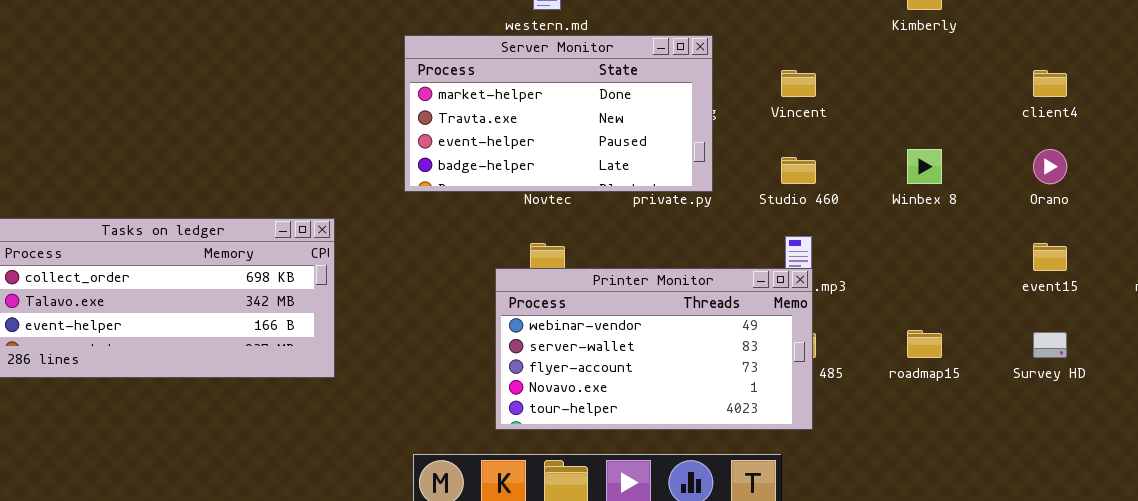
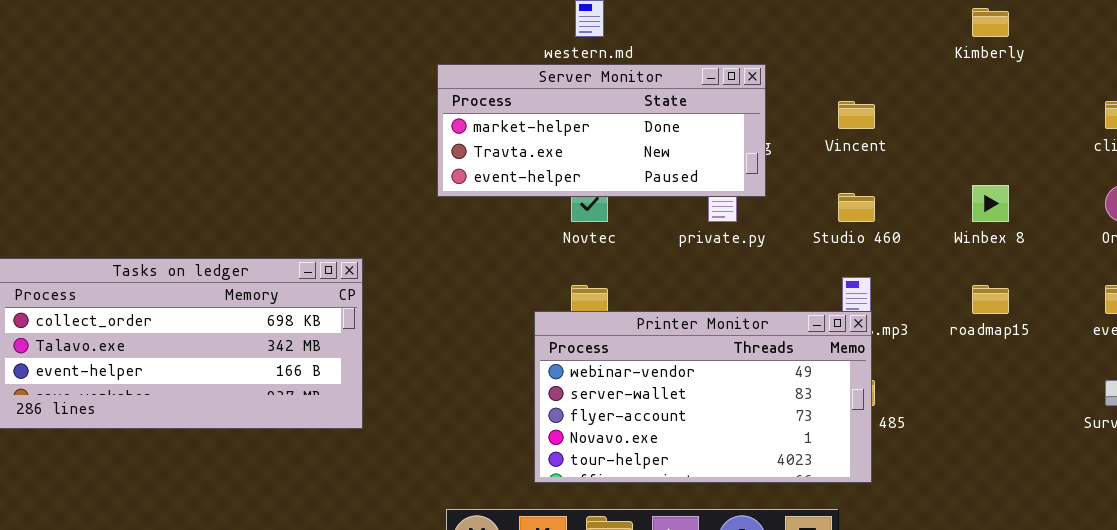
Server Monitor: [404,35,713,192] -> [437,64,766,197], resized
roadmap15: [907,330,942,358] -> [972,285,1009,314], moved

